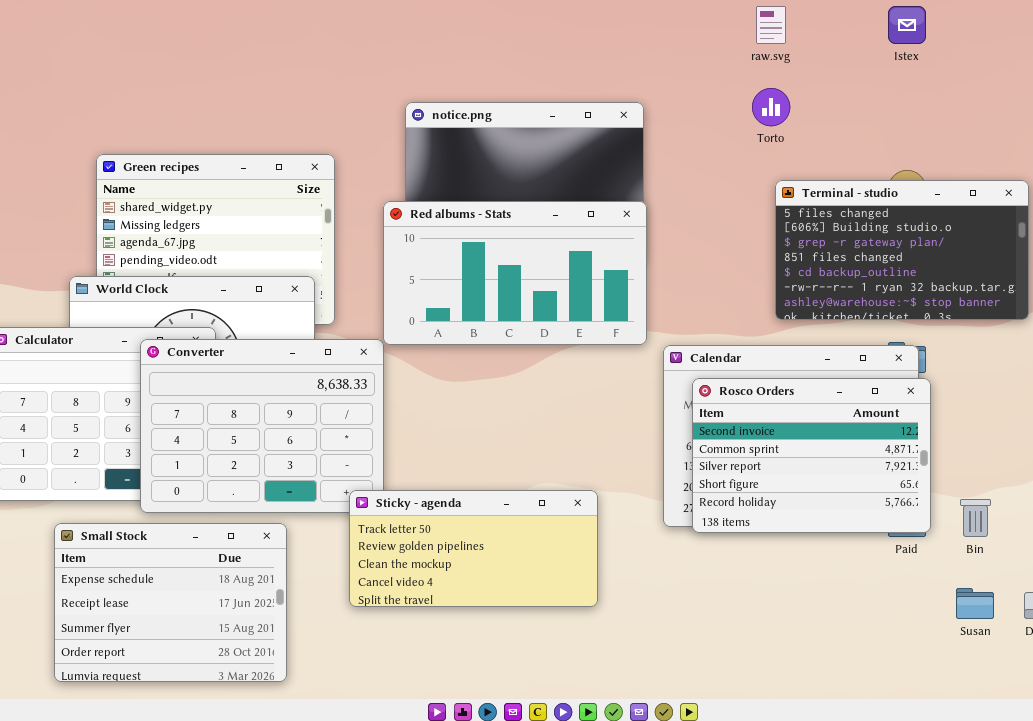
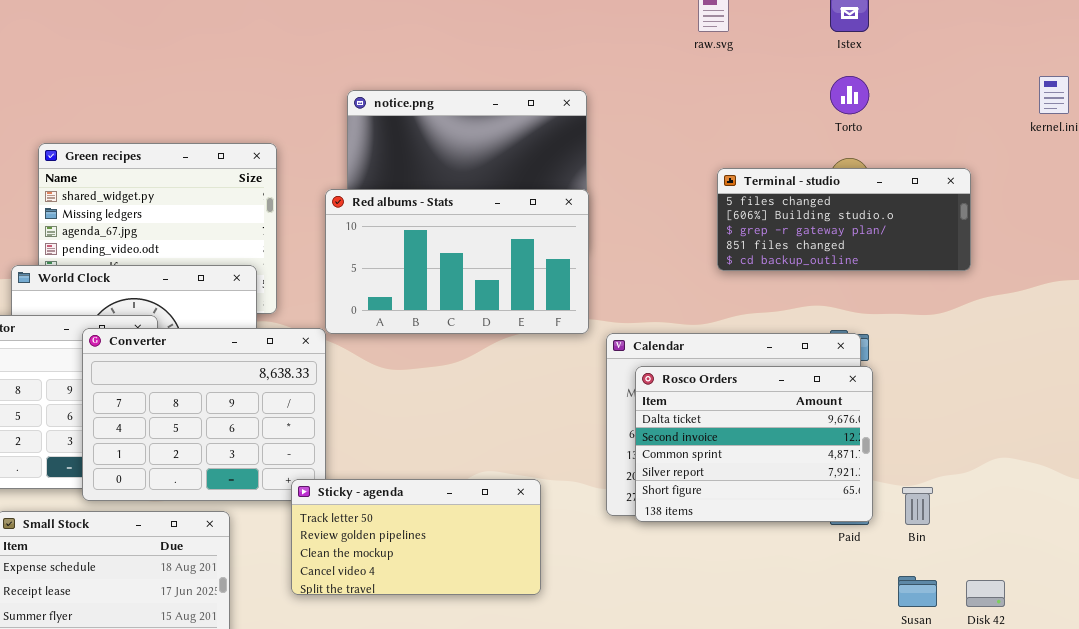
Torto: [752,88,790,126] -> [830,76,869,114], moved
Terminal - studio: [775,180,1029,320] -> [717,168,971,271], resized
Rosco Orders: [692,378,931,533] -> [635,366,873,522], scrolled up 1 row

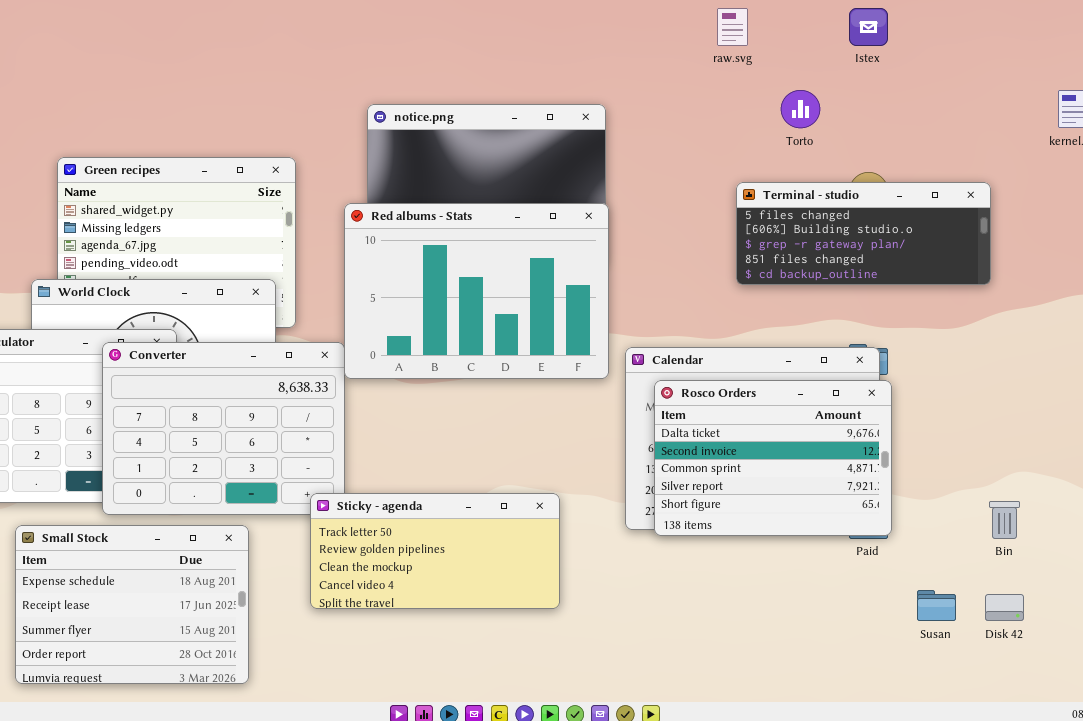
Torto: [830,76,869,114] -> [781,90,820,128], moved
Red albums - Stats: [325,189,589,334] -> [344,203,609,379], resized
Bin: [902,487,933,525] -> [989,501,1020,539], moved

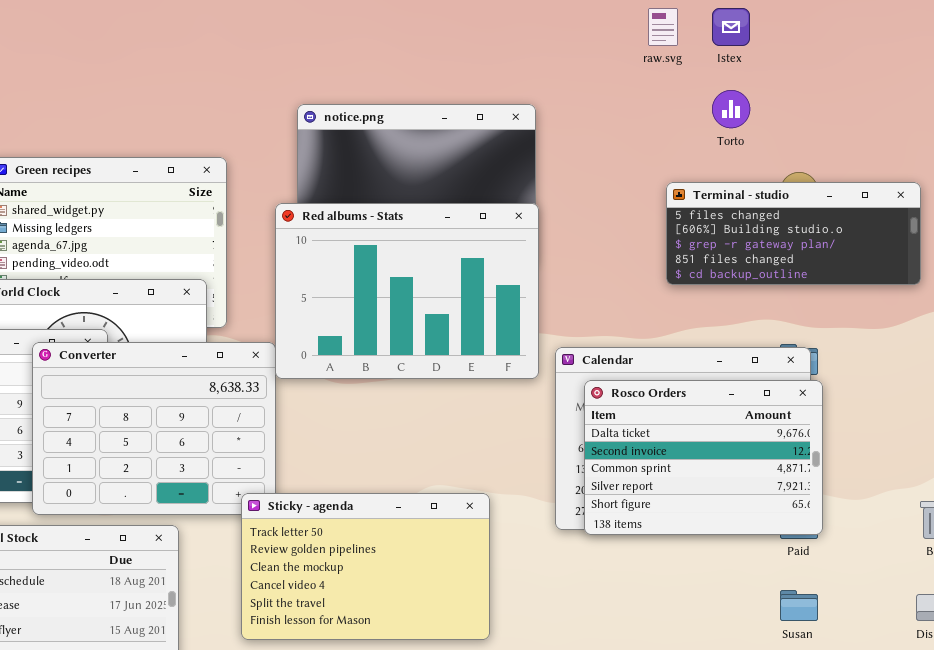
Istex: [849,8,888,46] -> [712,8,750,46], moved
Sticky - agenda: [310,493,560,609] -> [241,493,490,640], resized
Susan: [917,590,956,621] -> [780,590,818,621], moved

